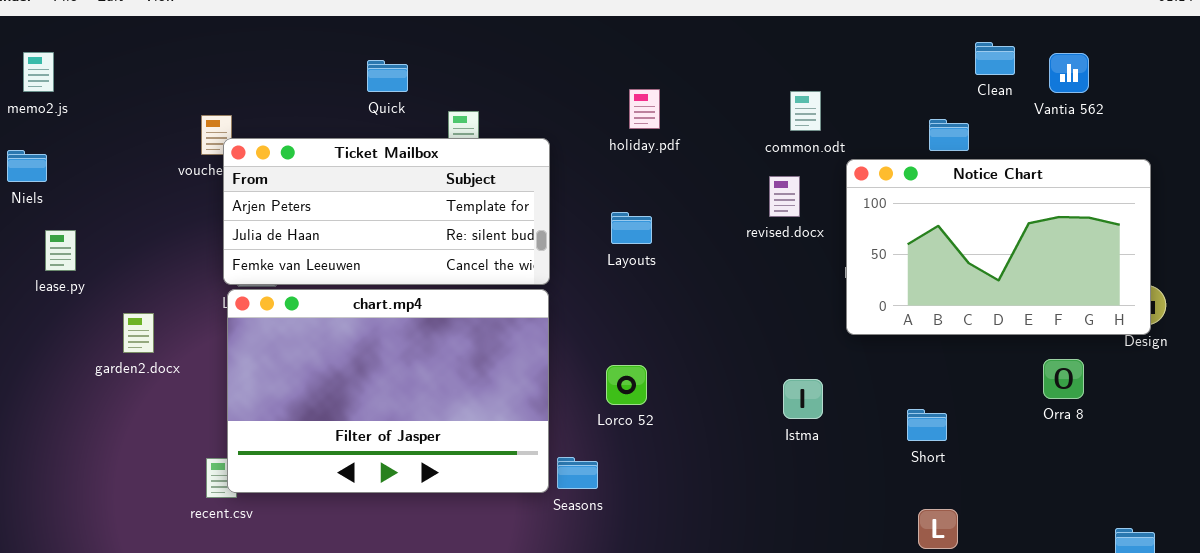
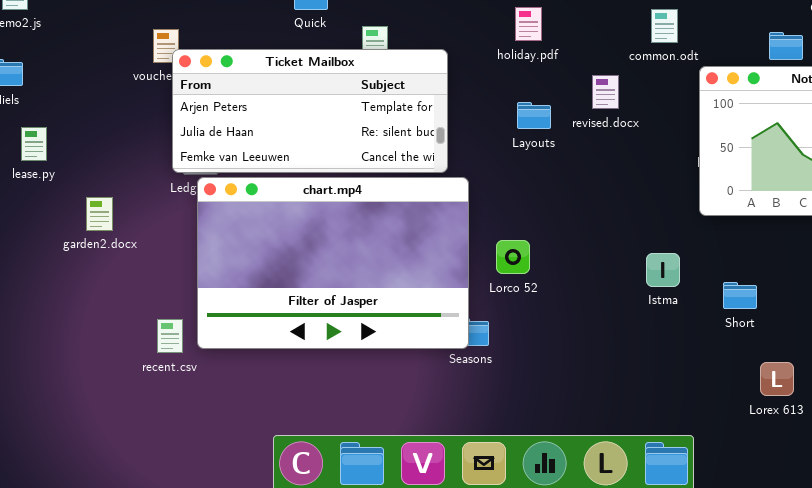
revised.docx: [769,176,800,217] -> [592,75,619,109], moved
Layouts: [611,212,652,244] -> [517,102,551,129], moved
chart.mp4: [227,289,549,493] -> [197,177,469,349], moved
Short: [907,409,947,441] -> [723,282,757,309], moved

